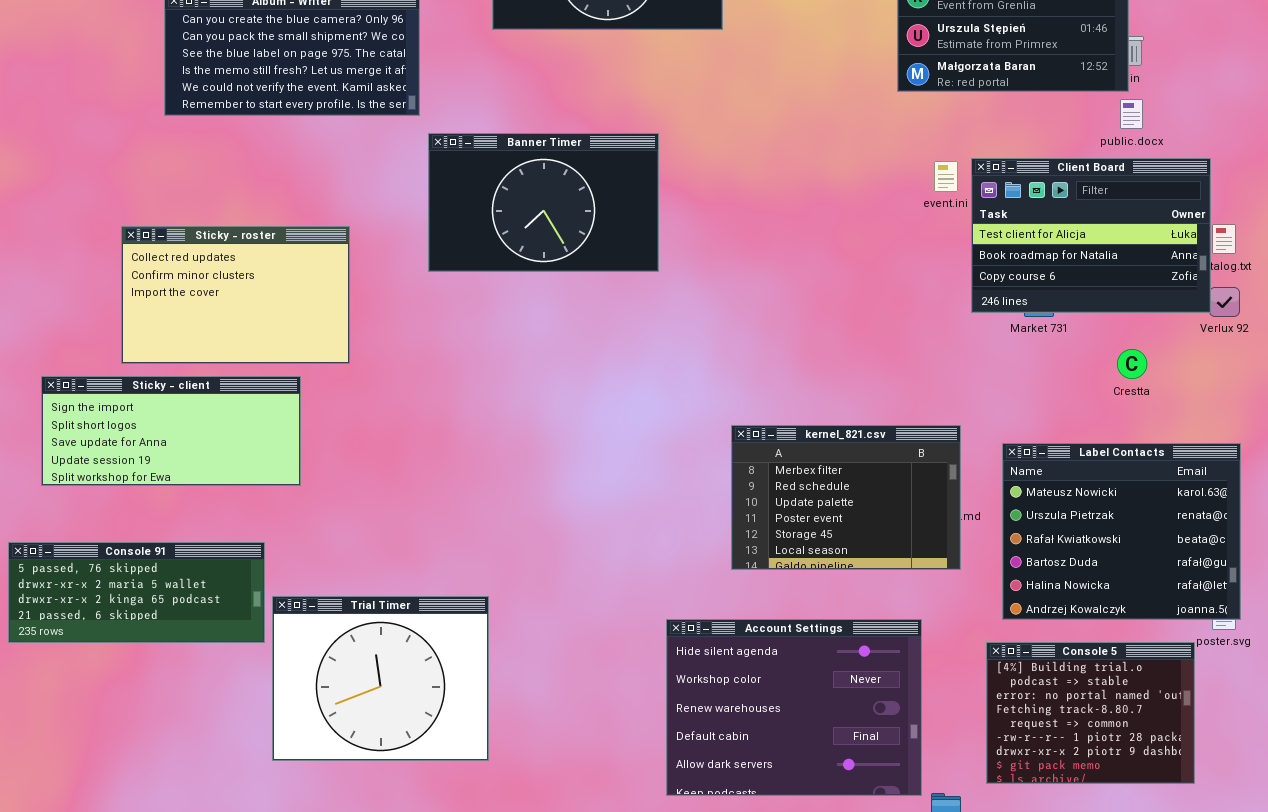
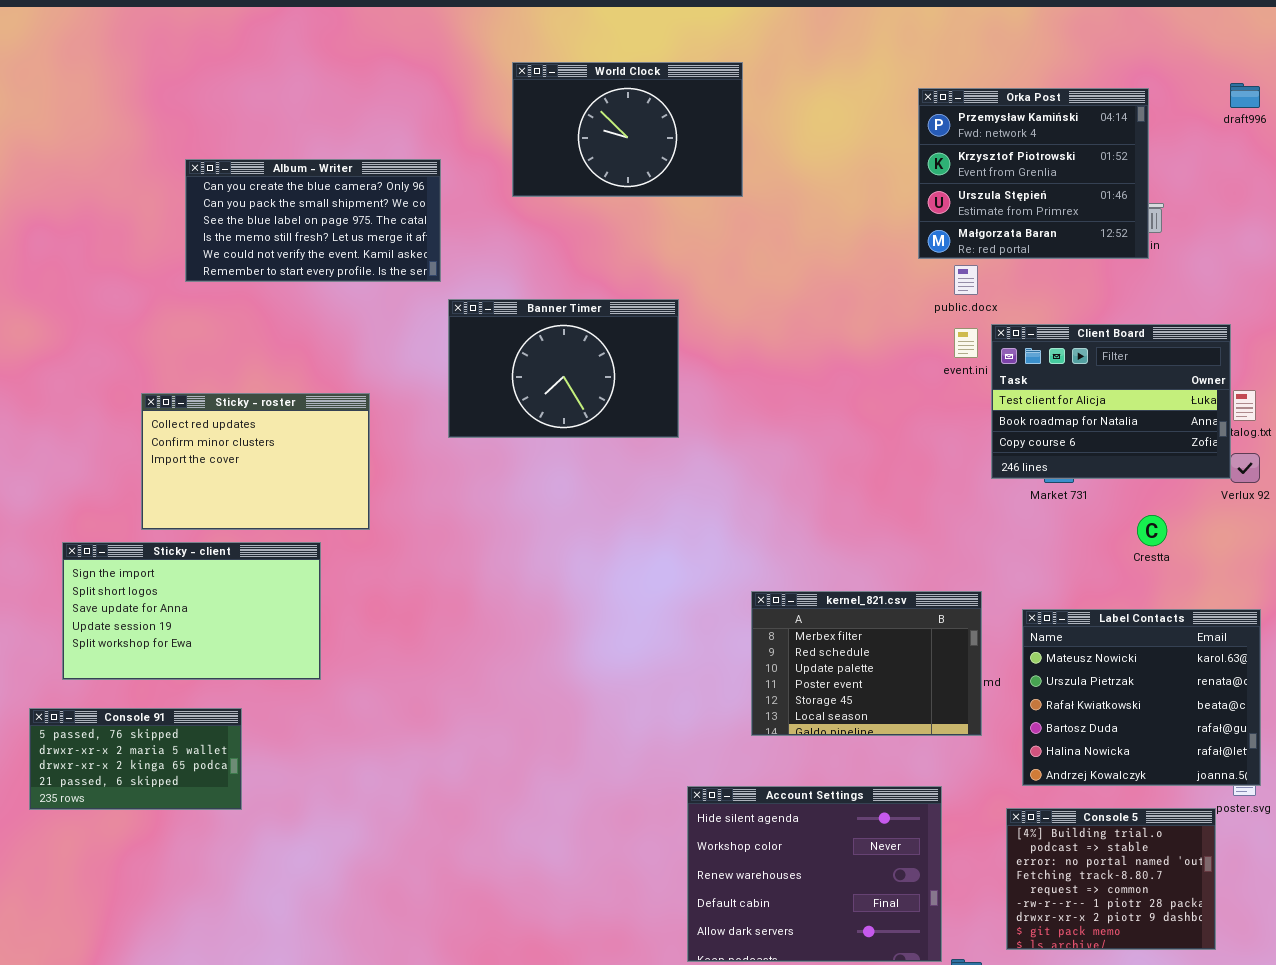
public.docx: [1120,99,1143,129] -> [954,265,978,295], moved
Sticky - client: [41,376,301,486] -> [62,542,321,680], resized
Console 91: [8,542,265,643] -> [29,708,242,810], resized
Trial Timer: [272,596,489,761] -> none, closed

